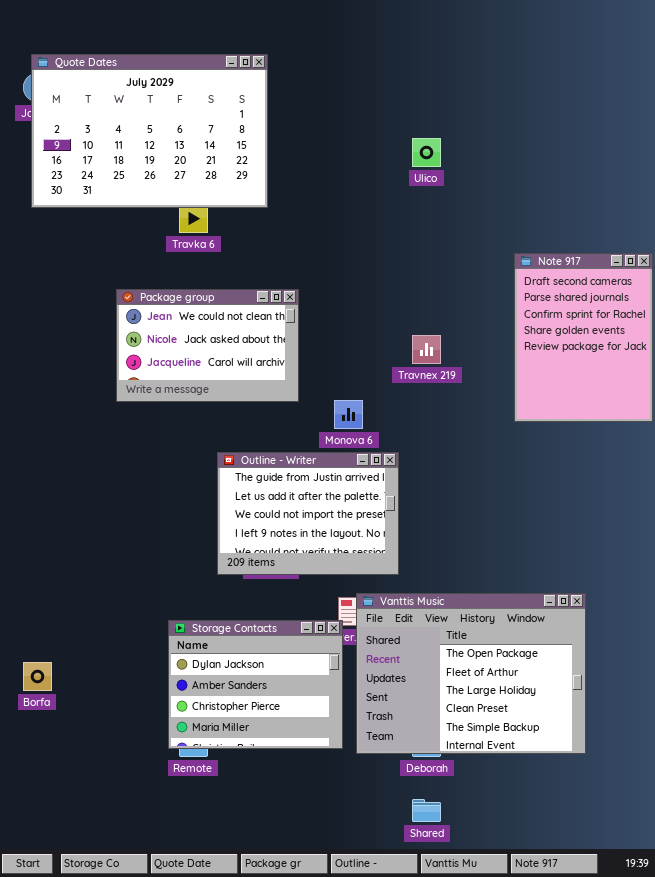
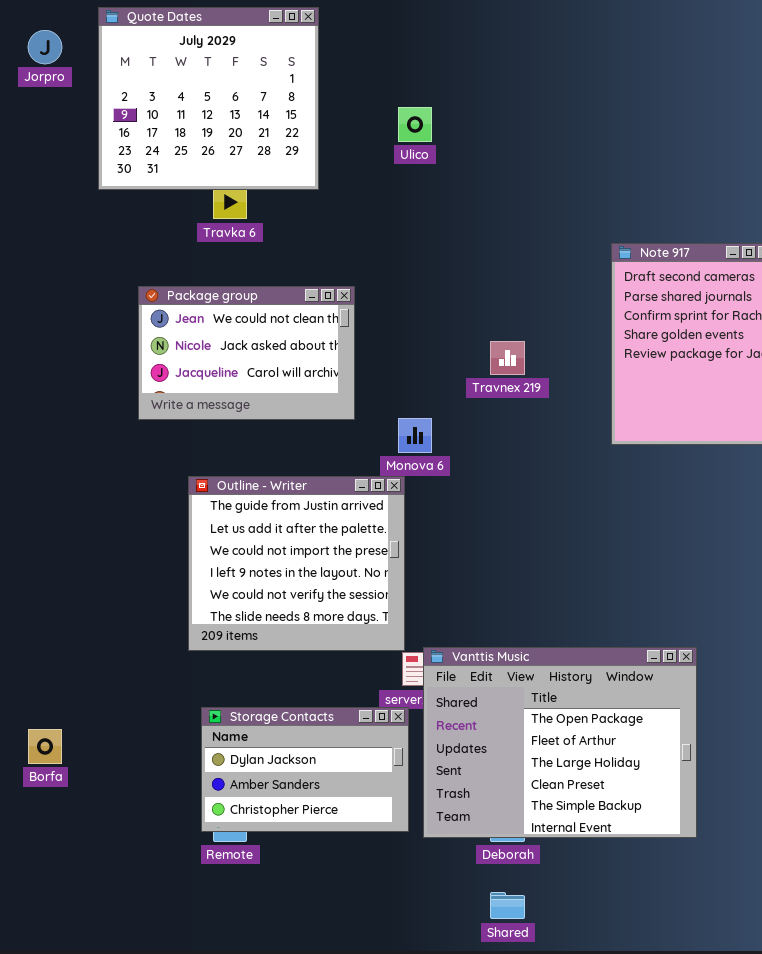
Quote Dates: [31,54,268,208] -> [98,7,319,190], resized
Ulico: [412,138,441,167] -> [398,107,432,142], moved
Outline - Writer: [217,452,399,575] -> [188,476,405,651], moved, resized
Storage Contacts: [168,620,343,749] -> [201,707,409,832], resized

